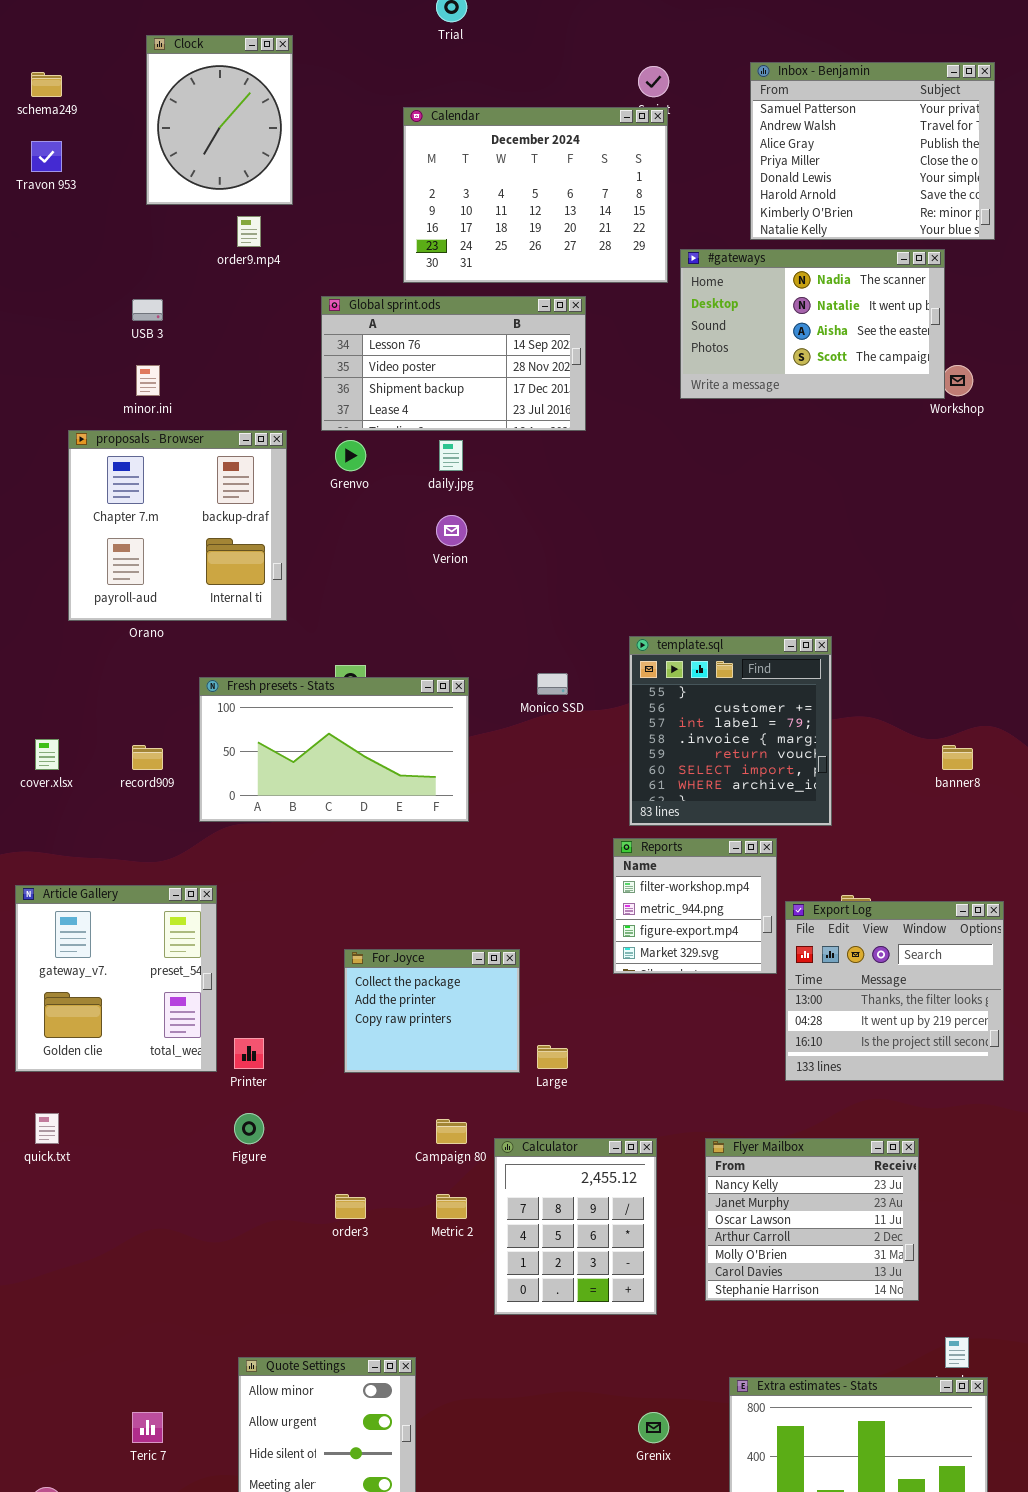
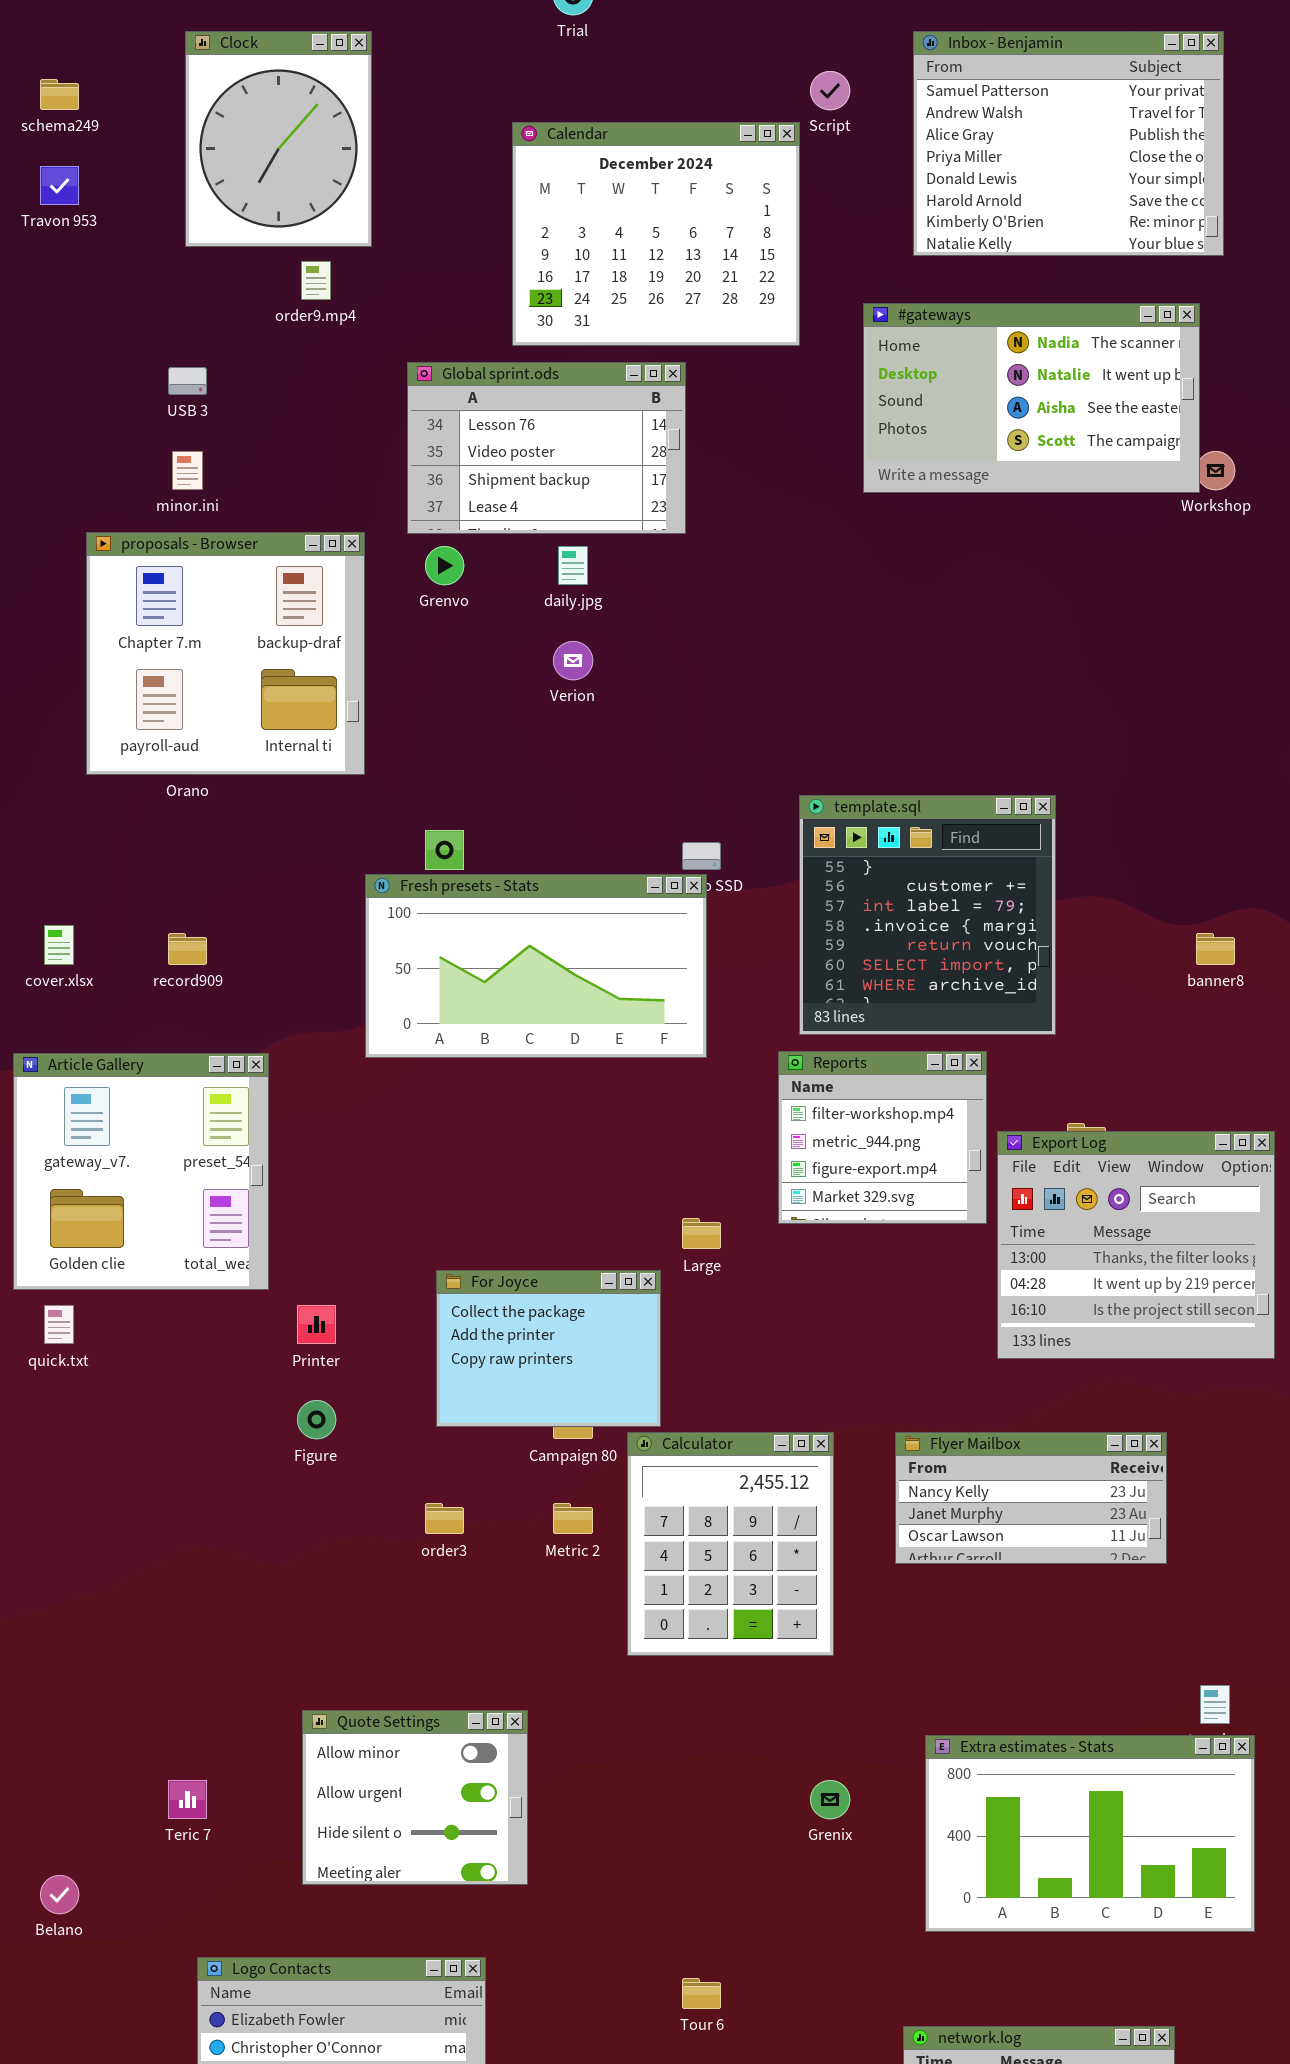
Inbox - Benjamin: [750,62,995,240] -> [913,31,1224,256], moved
Calendar: [403,107,668,283] -> [512,122,800,346], resized
Global sprint.ods: [321,296,586,431] -> [407,362,686,534], resized
Fresh presets - Stats: [199,677,469,822] -> [365,874,707,1058], moved
Article Gallery: [15,885,217,1072] -> [13,1053,269,1290], moved
For Joyce: [344,949,520,1073] -> [436,1270,661,1427], moved
Large: [537,1045,568,1069] -> [682,1218,721,1249], moved
quick.txt: [35,1113,59,1144] -> [44,1305,74,1344], moved
Flyer Mailbox: [705,1138,919,1301] -> [895,1432,1167,1564], resized

